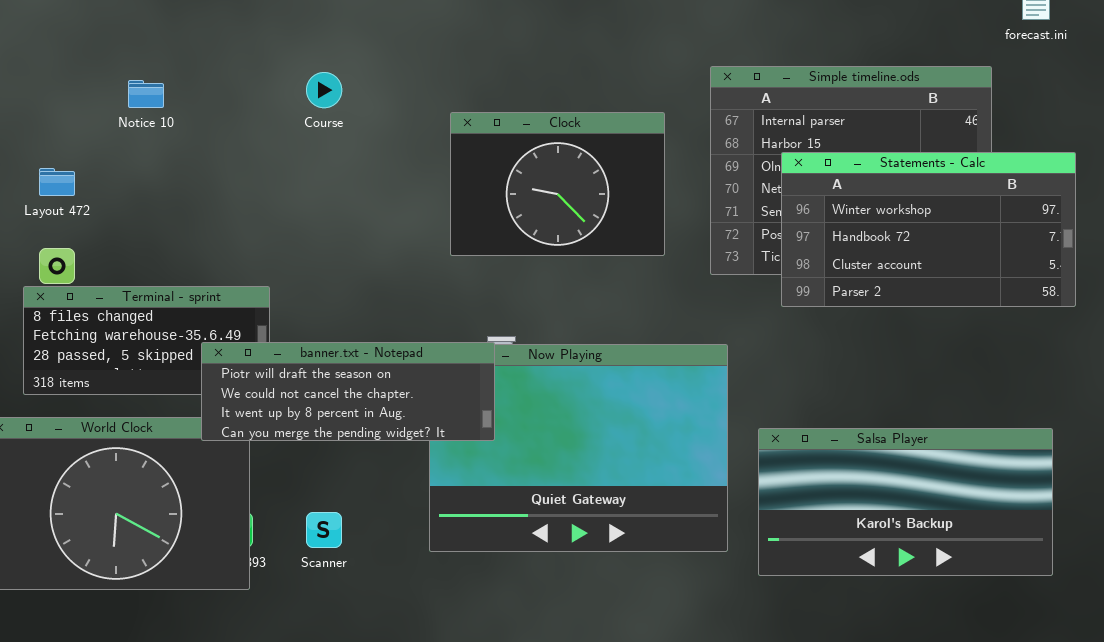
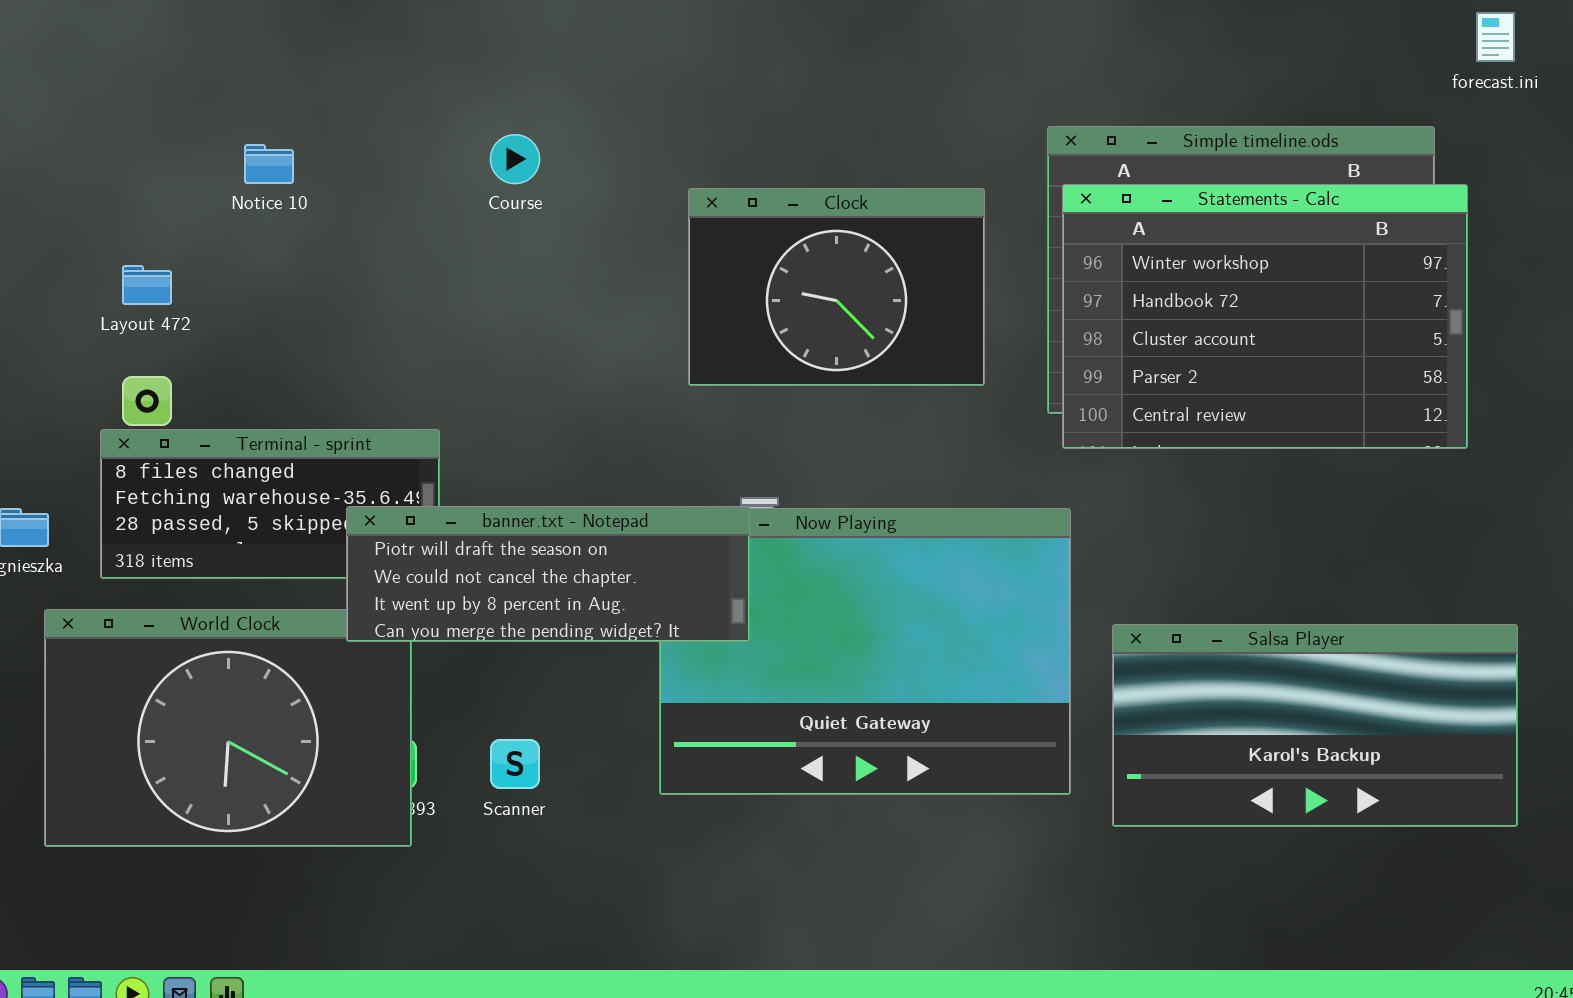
Statements - Calc: [781,152,1076,307] -> [1062,184,1468,449], moved, resized

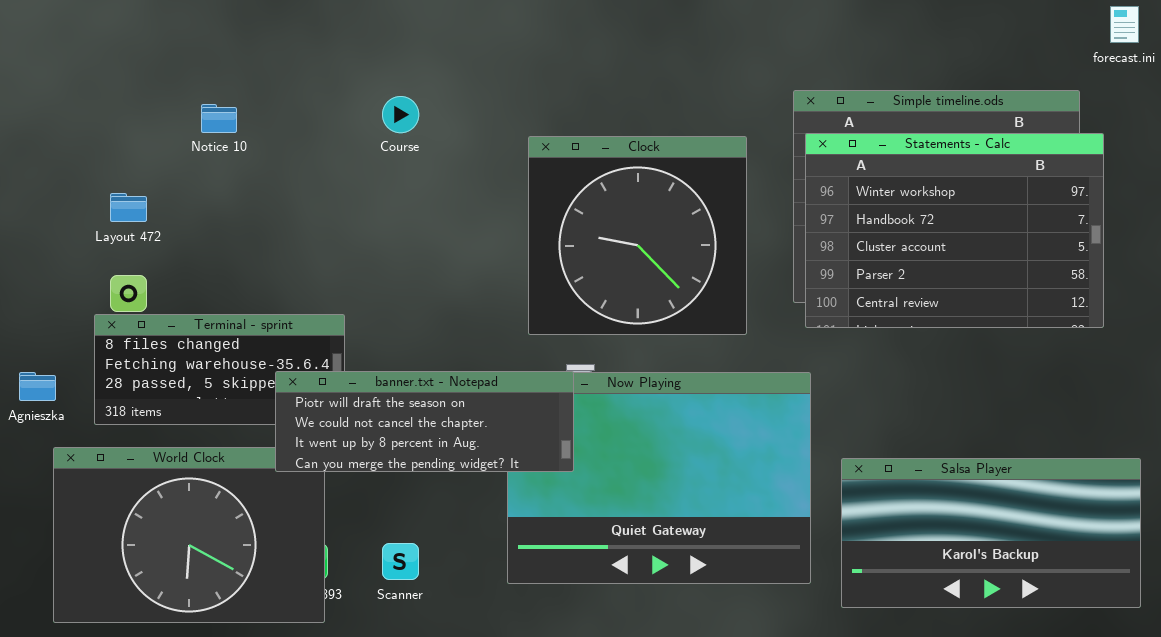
Clock: [688,188,985,386] -> [528,136,747,335], resized

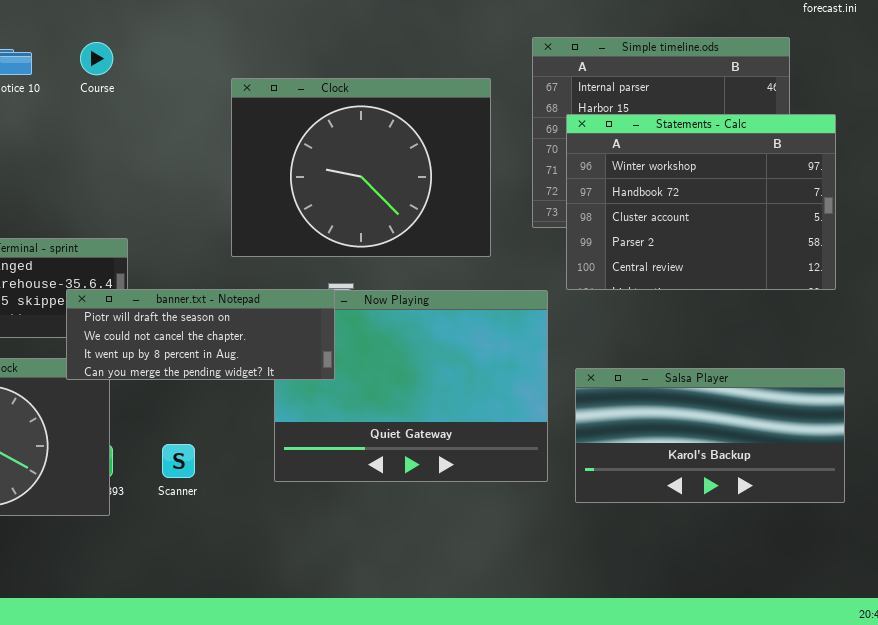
Course: [382,96,419,133] -> [80,42,113,75], moved
Statements - Calc: [805,133,1104,328] -> [566,114,836,290], moved
Clock: [528,136,747,335] -> [231,78,491,257], resized

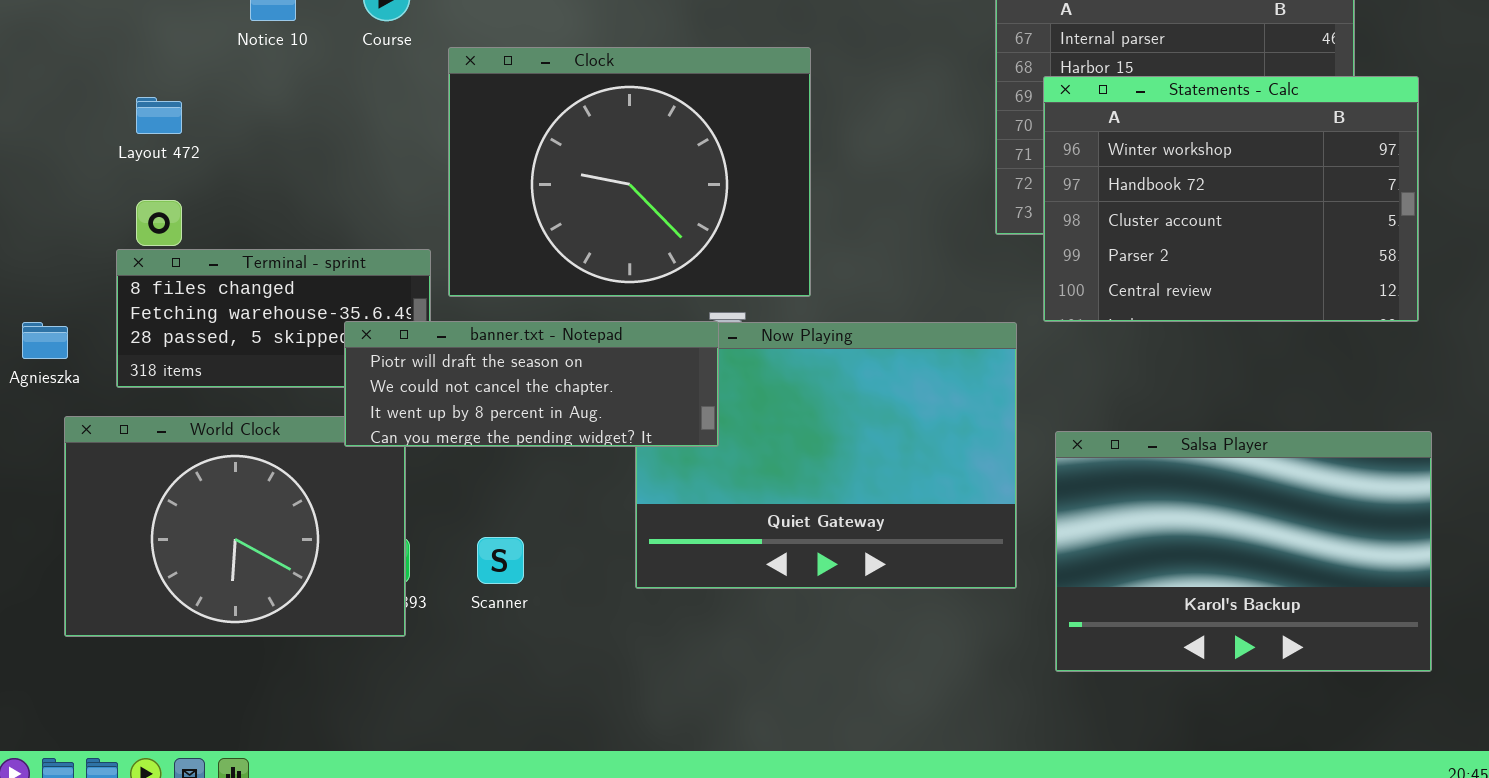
Clock: [231,78,491,257] -> [448,47,811,297], moved
Salsa Player: [575,368,845,503] -> [1055,431,1432,672], resized

